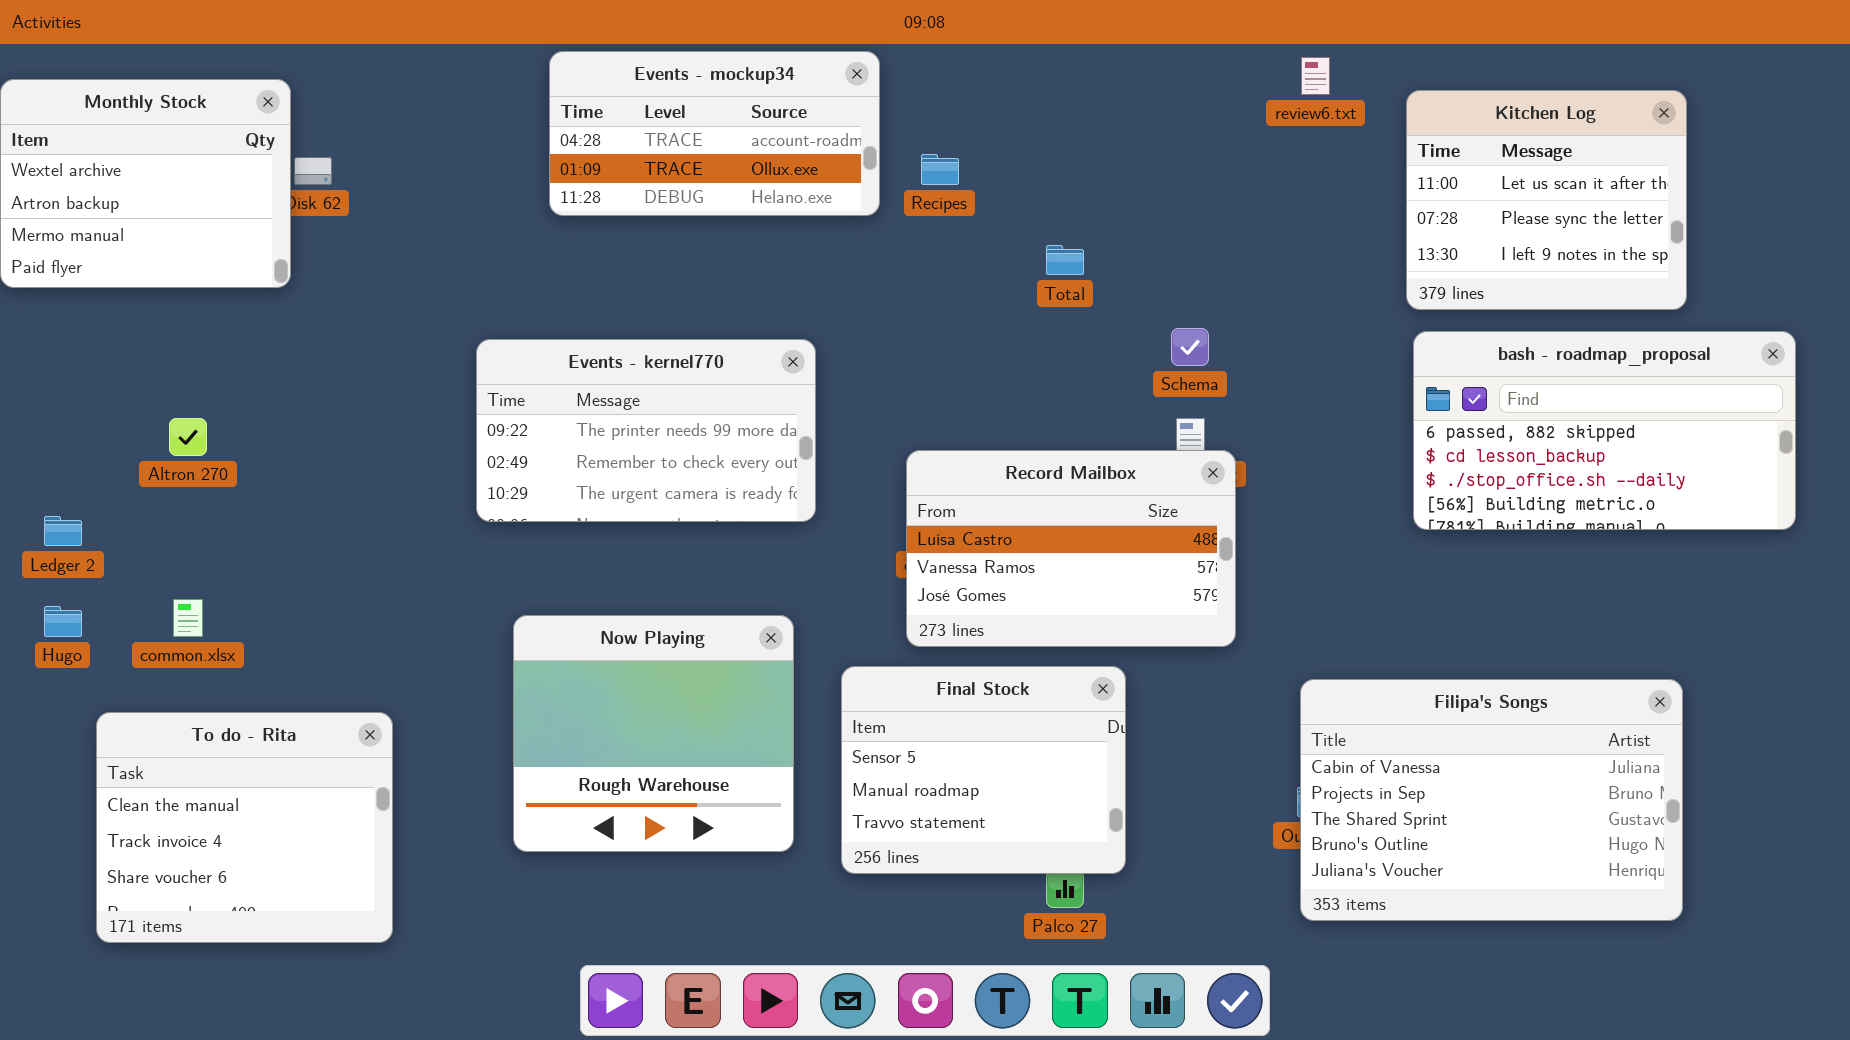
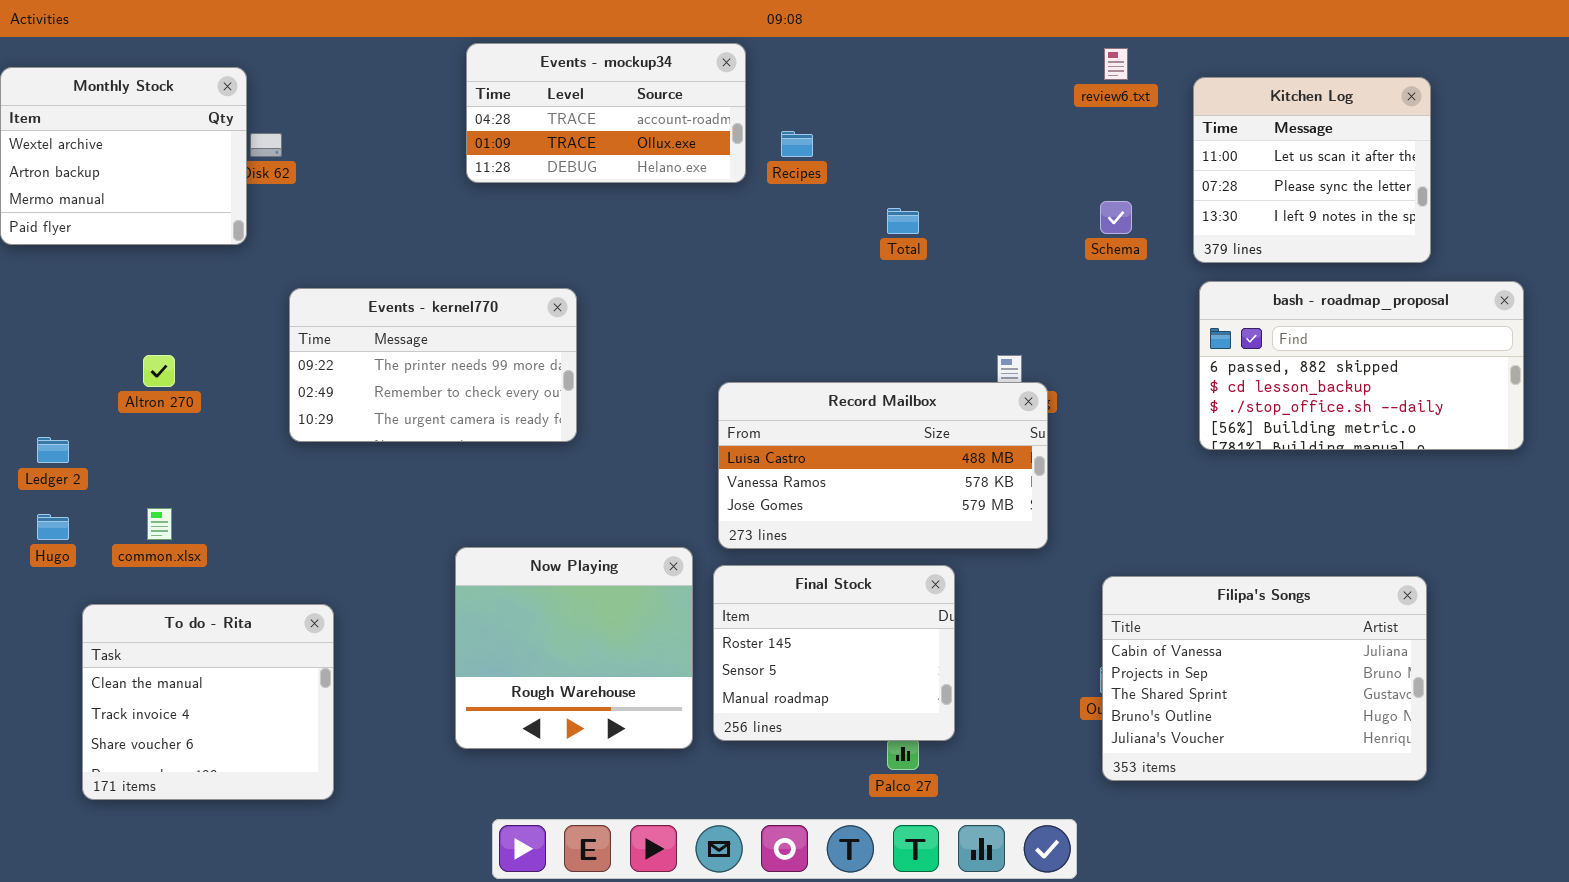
Schema: [1171,328,1209,366] -> [1100,201,1132,234], moved
Events - kernel770: [476,339,816,522] -> [289,288,577,442], moved
Record Mailbox: [906,450,1236,647] -> [718,382,1048,549], resized
Now Playing: [513,615,794,852] -> [455,547,693,749], moved
Final Stock: [841,666,1126,874] -> [713,565,955,741], scrolled up 1 row

